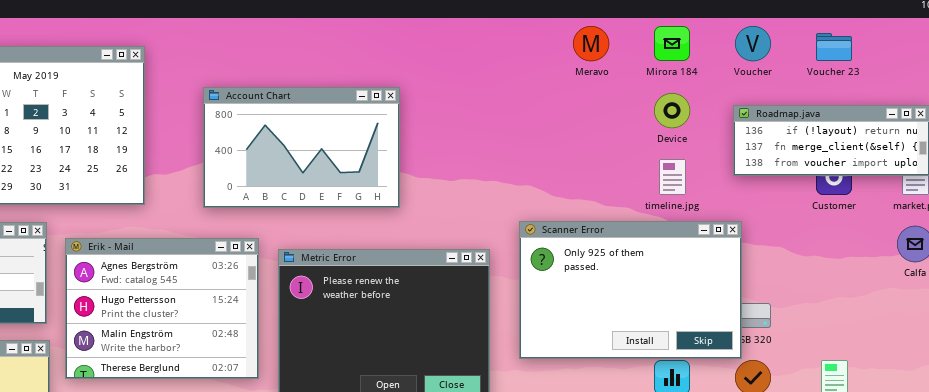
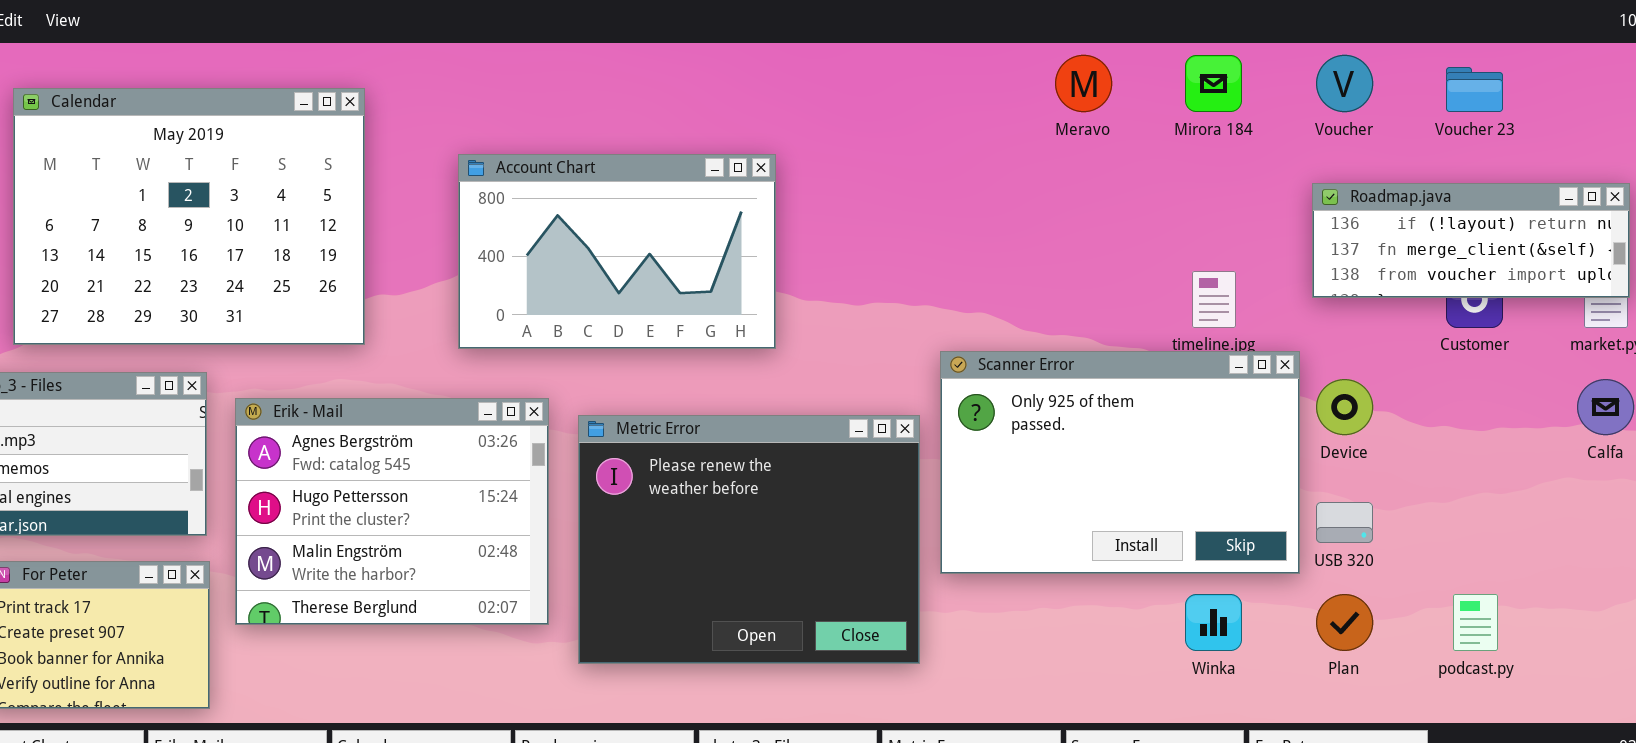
Device: [654,93,690,128] -> [1316,379,1373,435], moved
Scanner Error: [519,221,742,359] -> [940,351,1300,574], moved

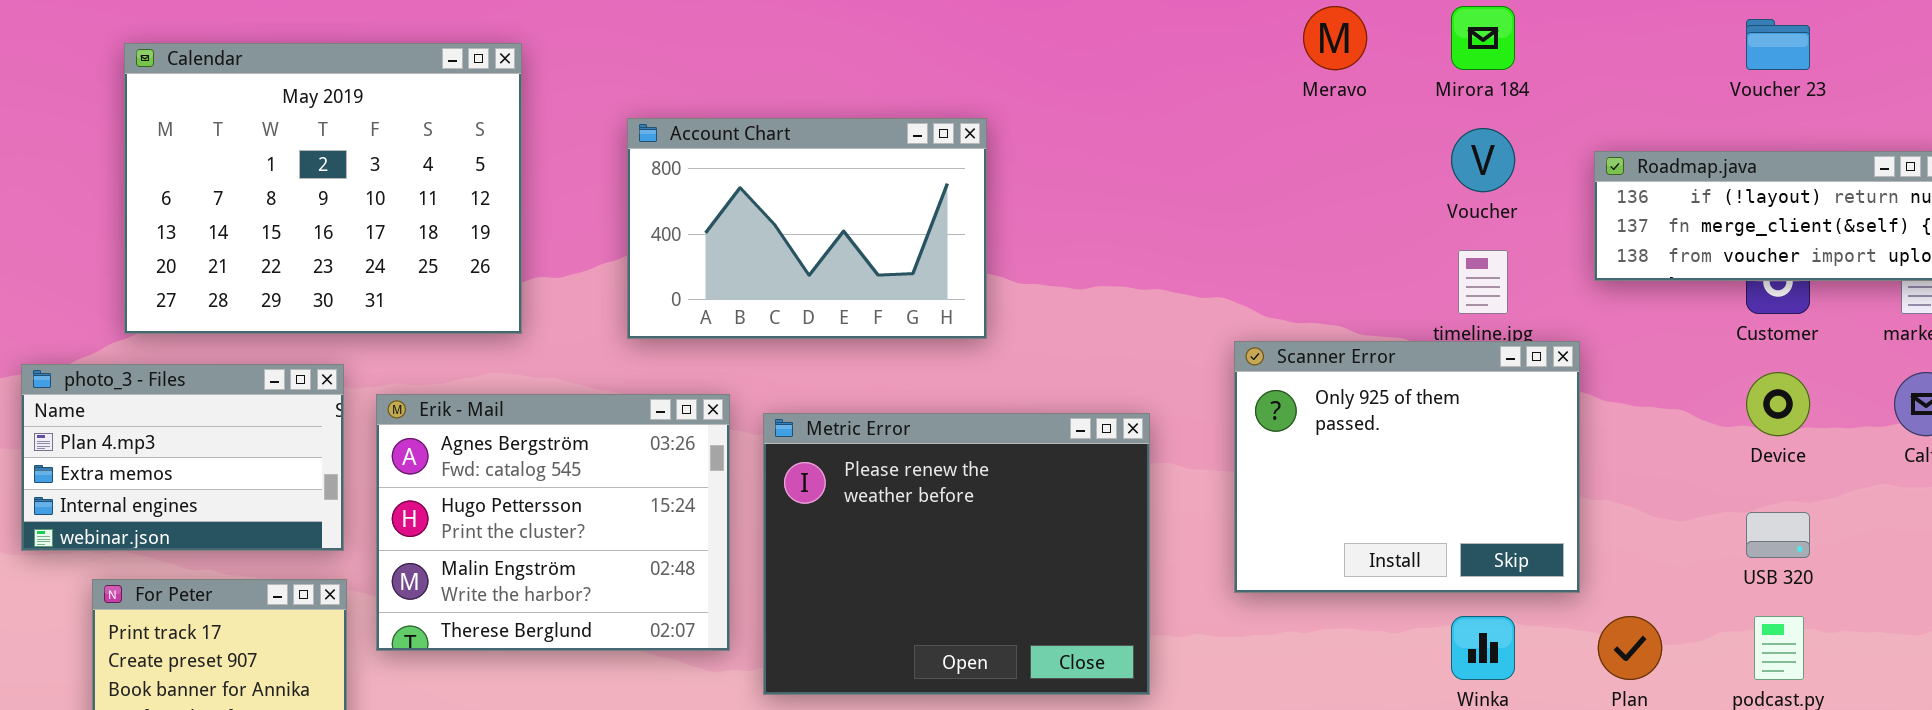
Voucher: [1316,55,1373,112] -> [1451,128,1515,192], moved
Scanner Error: [940,351,1300,574] -> [1234,341,1580,593], resized
Device: [1316,379,1373,435] -> [1746,372,1810,436], moved
USB 320: [1316,502,1373,543] -> [1746,512,1810,558], moved

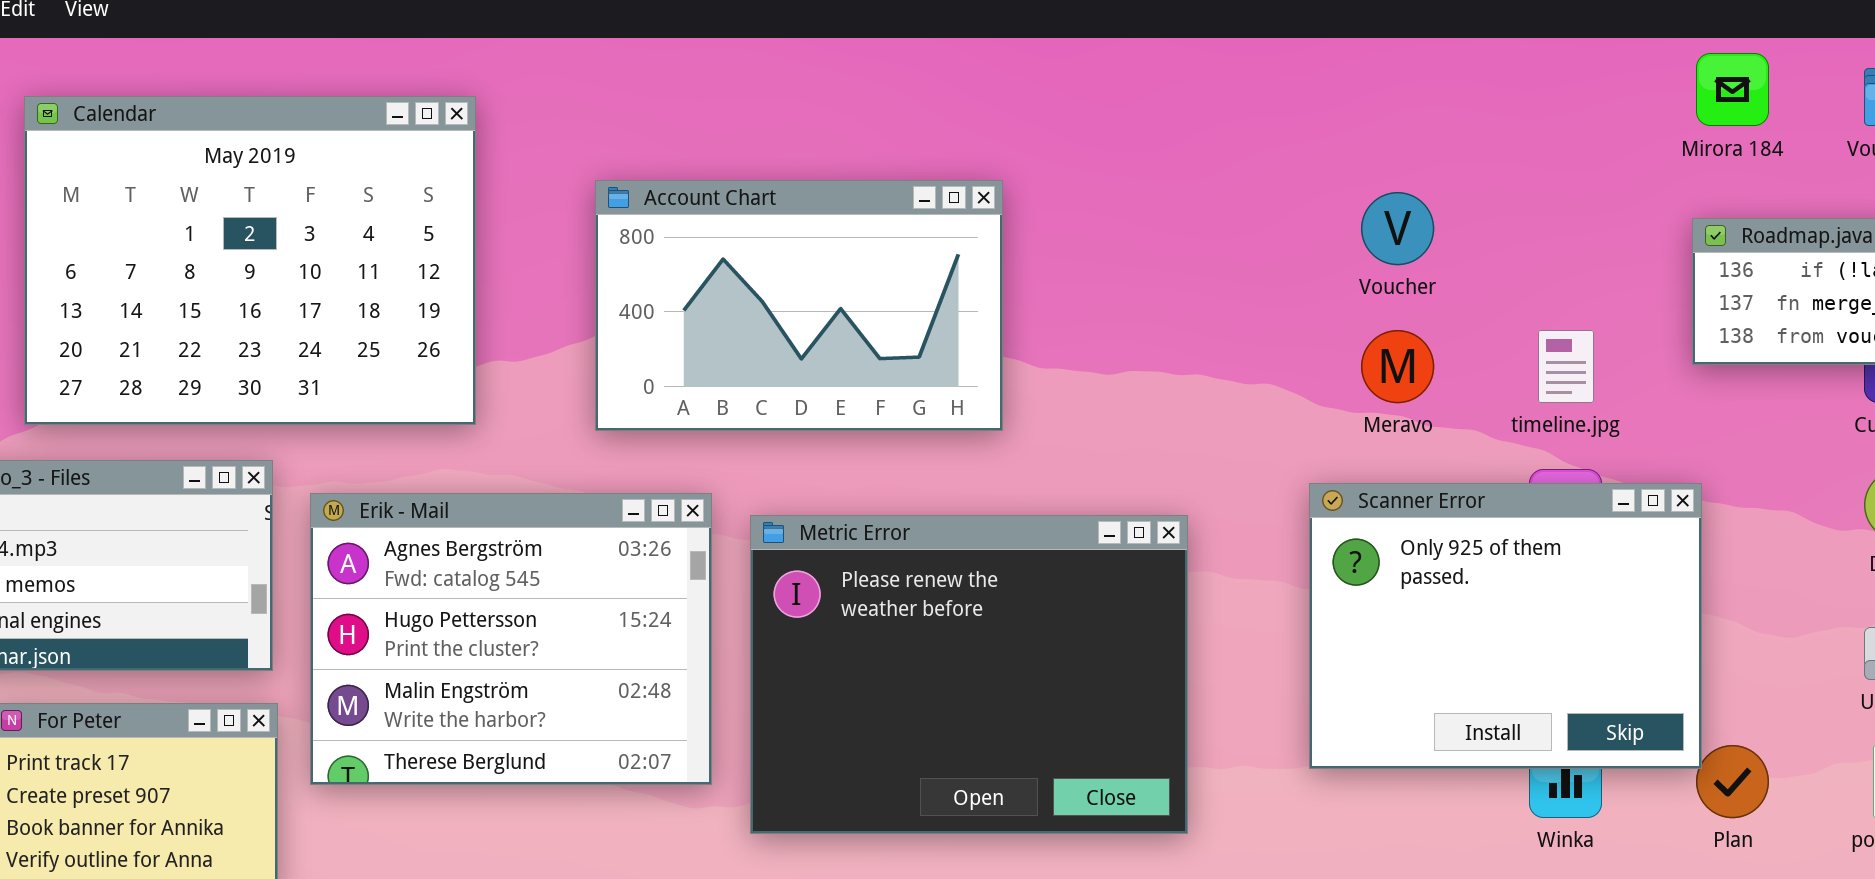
Meravo: [1303,6,1367,70] -> [1361,330,1434,403], moved
Mirora 184: [1451,6,1515,70] -> [1696,53,1769,126], moved
Voucher: [1451,128,1515,192] -> [1361,192,1434,265], moved
Scanner Error: [1234,341,1580,593] -> [1309,483,1702,769], moved

